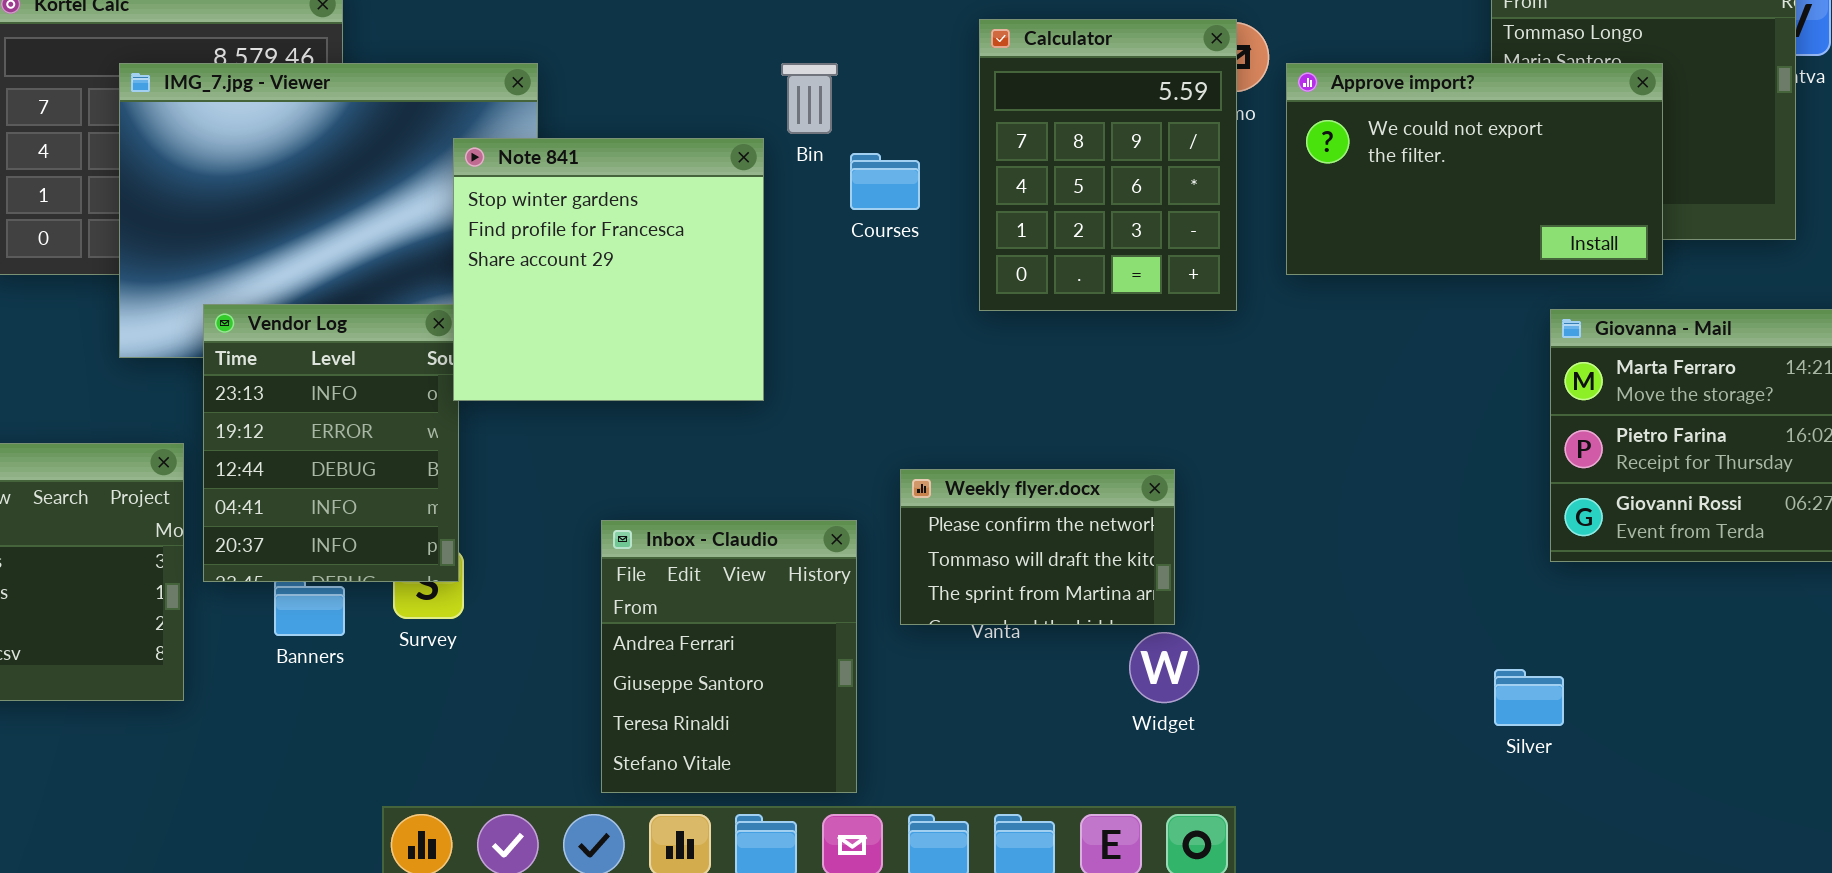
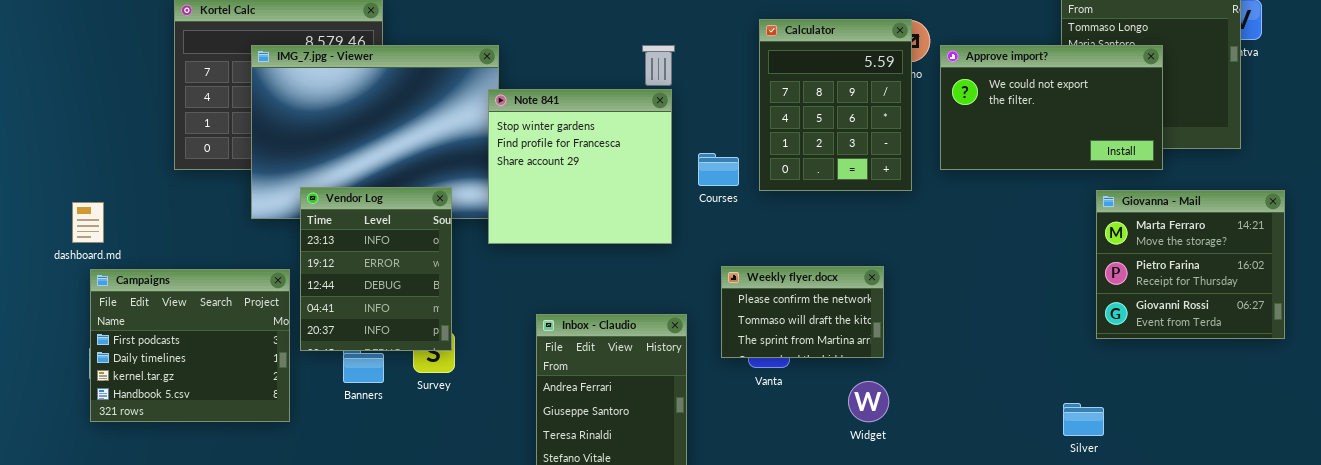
Note 841: [453,138,764,401] -> [488,89,672,244], moved
Courses: [850,153,920,210] -> [698,153,739,186], moved
Weekly flyer.docx: [900,469,1175,625] -> [721,266,884,358], moved

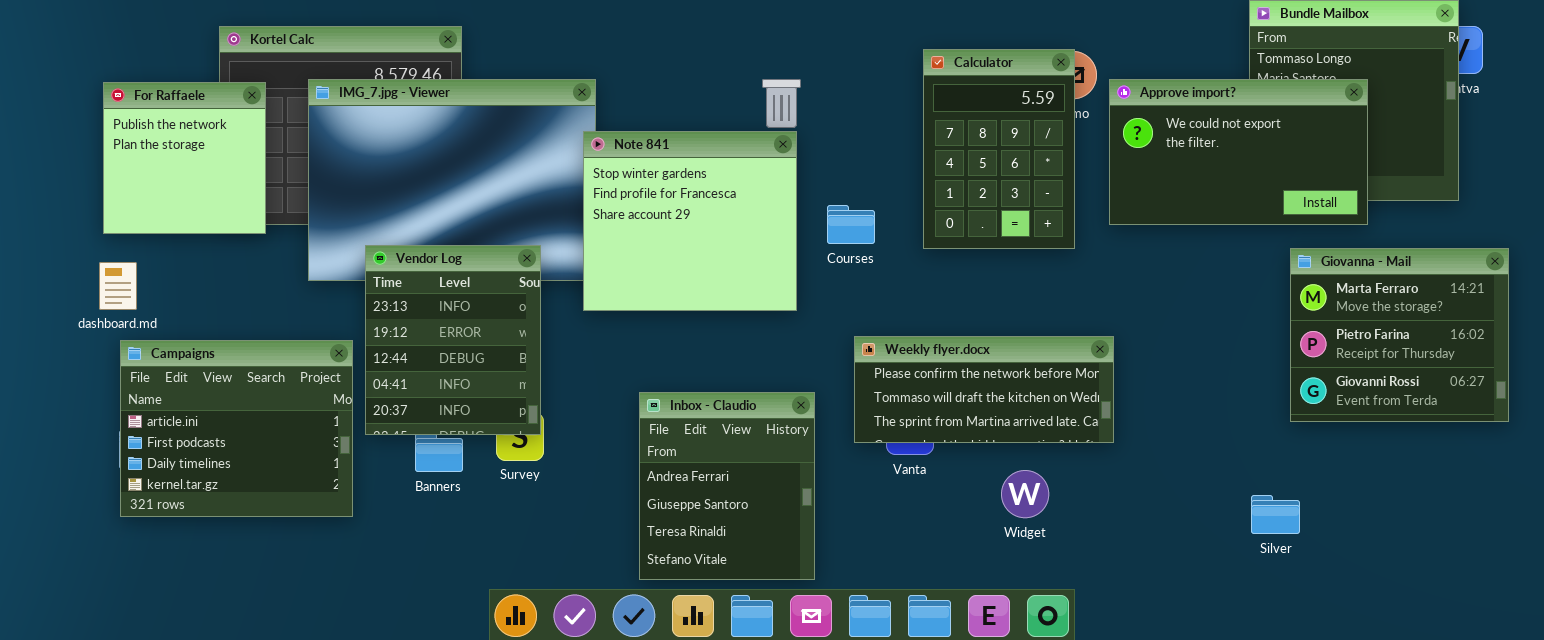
Calculator: [759,19,912,191] -> [923,49,1075,249], resized
For Raffaele: none -> [103,82,266,234], opened
Weekly flyer.docx: [721,266,884,358] -> [854,336,1114,443], resized
Campaigns: [90,269,290,422] -> [120,340,353,517], scrolled up 1 row

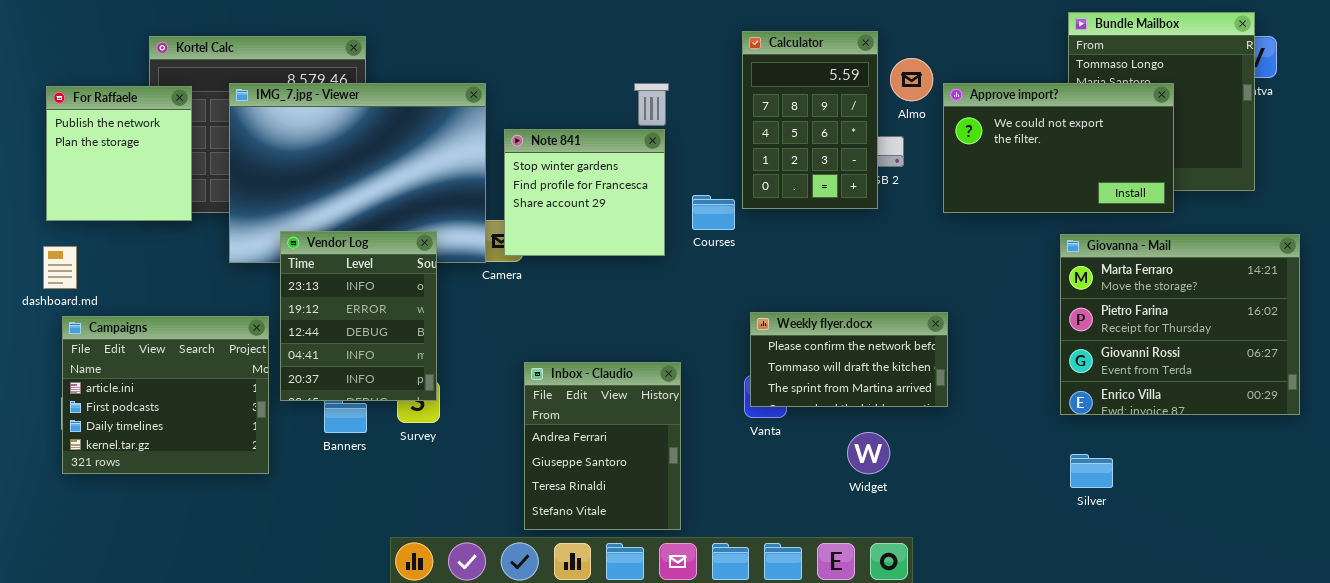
Calculator: [923,49,1075,249] -> [742,31,878,209], moved
Note 841: [583,131,797,311] -> [504,129,665,256], resized
Giovanna - Mail: [1290,248,1509,422] -> [1060,234,1300,415], resized
Weekly flyer.docx: [854,336,1114,443] -> [750,312,948,407], resized

